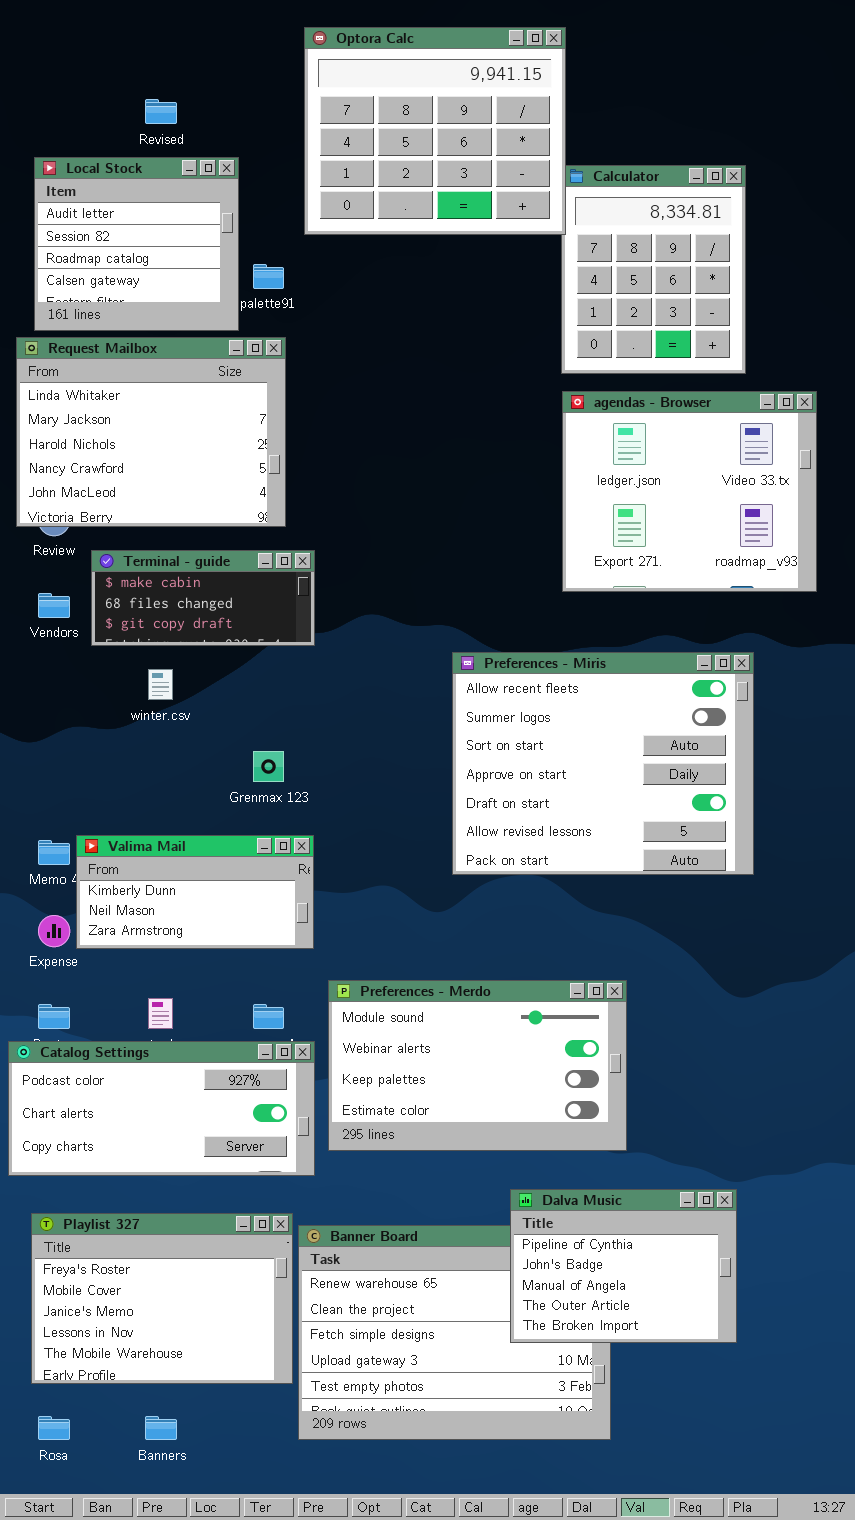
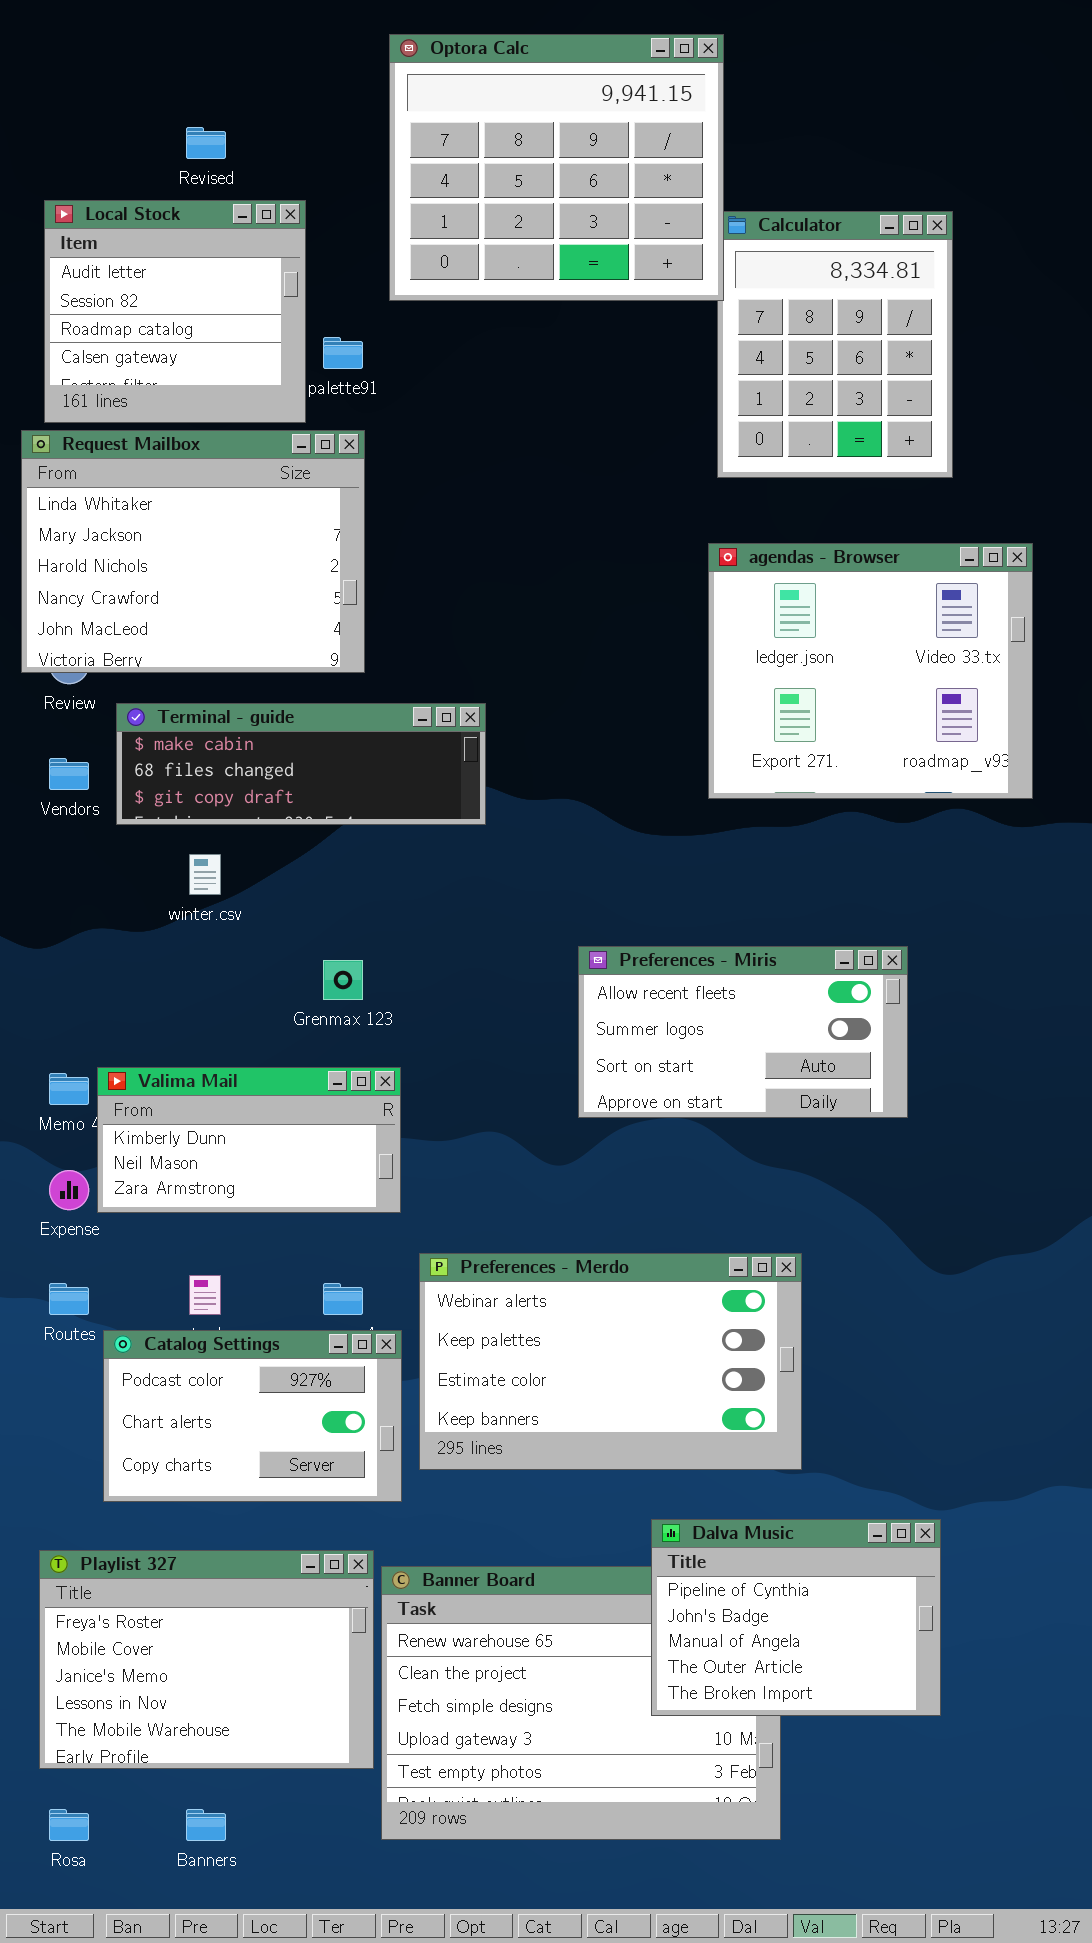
agendas - Browser: [562,391,817,592] -> [708,543,1033,799], moved
Terminal - guide: [91,550,315,646] -> [116,703,486,825], resized
Preferences - Miris: [452,652,754,875] -> [578,946,908,1118], resized
Preferences - Merdo: [328,980,627,1151] -> [419,1253,802,1470], scrolled down 1 row
Catalog Settings: [8,1041,315,1176] -> [103,1330,402,1502], resized

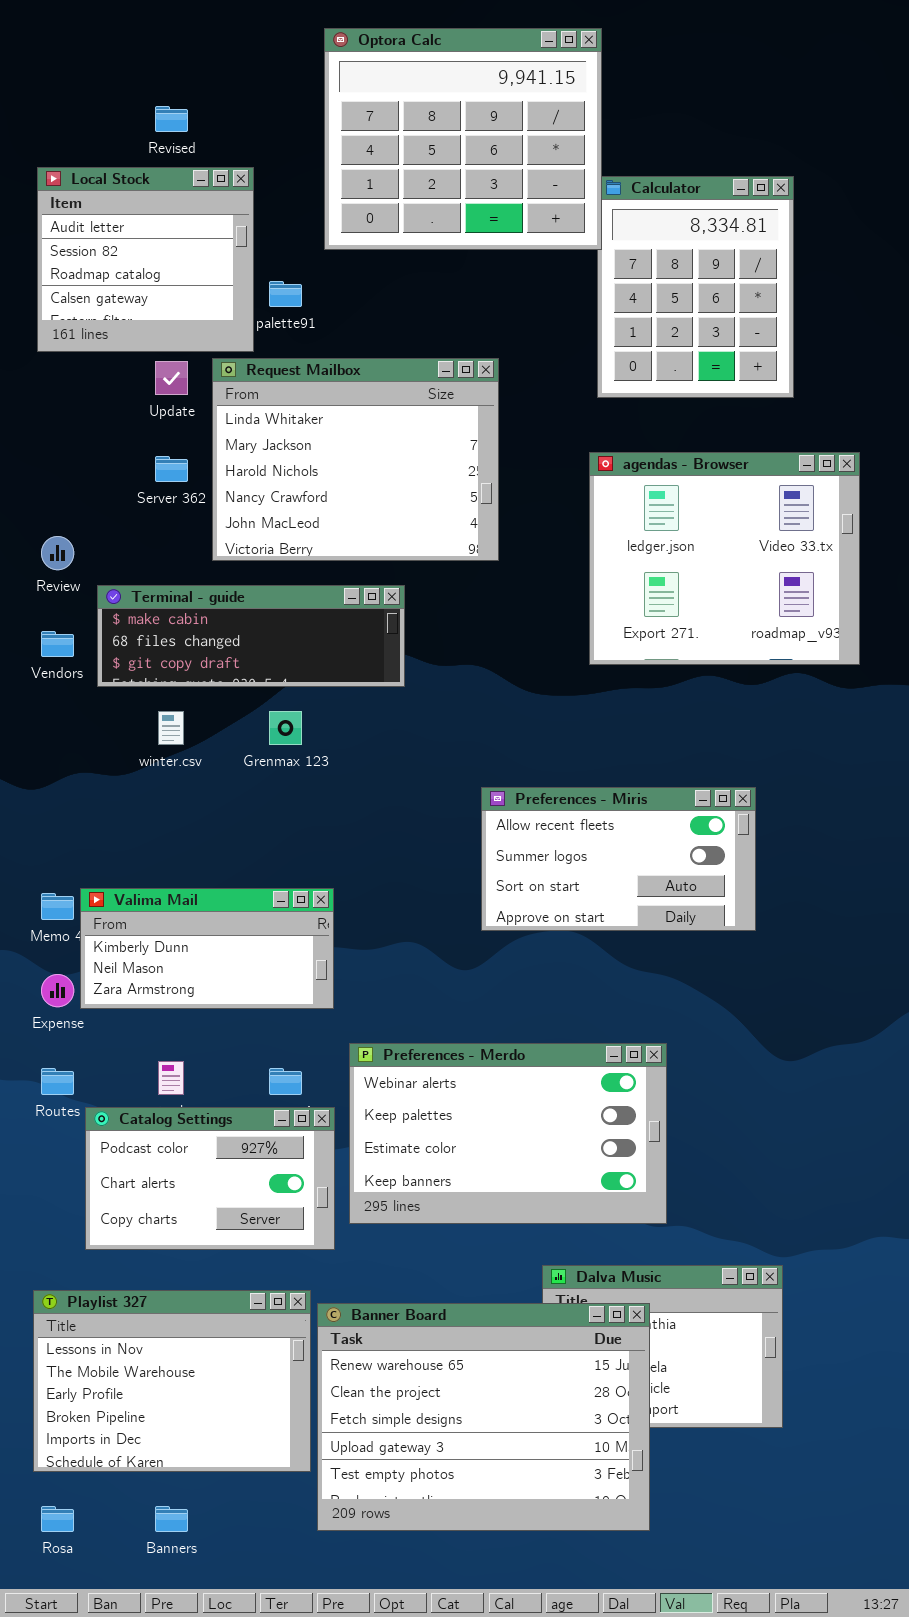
Request Mailbox: [21,430,365,673] -> [212,358,499,561], moved
Grenmax 123: [323,960,363,1000] -> [269,711,302,745], moved
Playlist 327: [39,1550,374,1769] -> [33,1290,311,1472], scrolled down 3 rows
Banner Board: [381,1566,781,1840] -> [317,1303,650,1531], raised

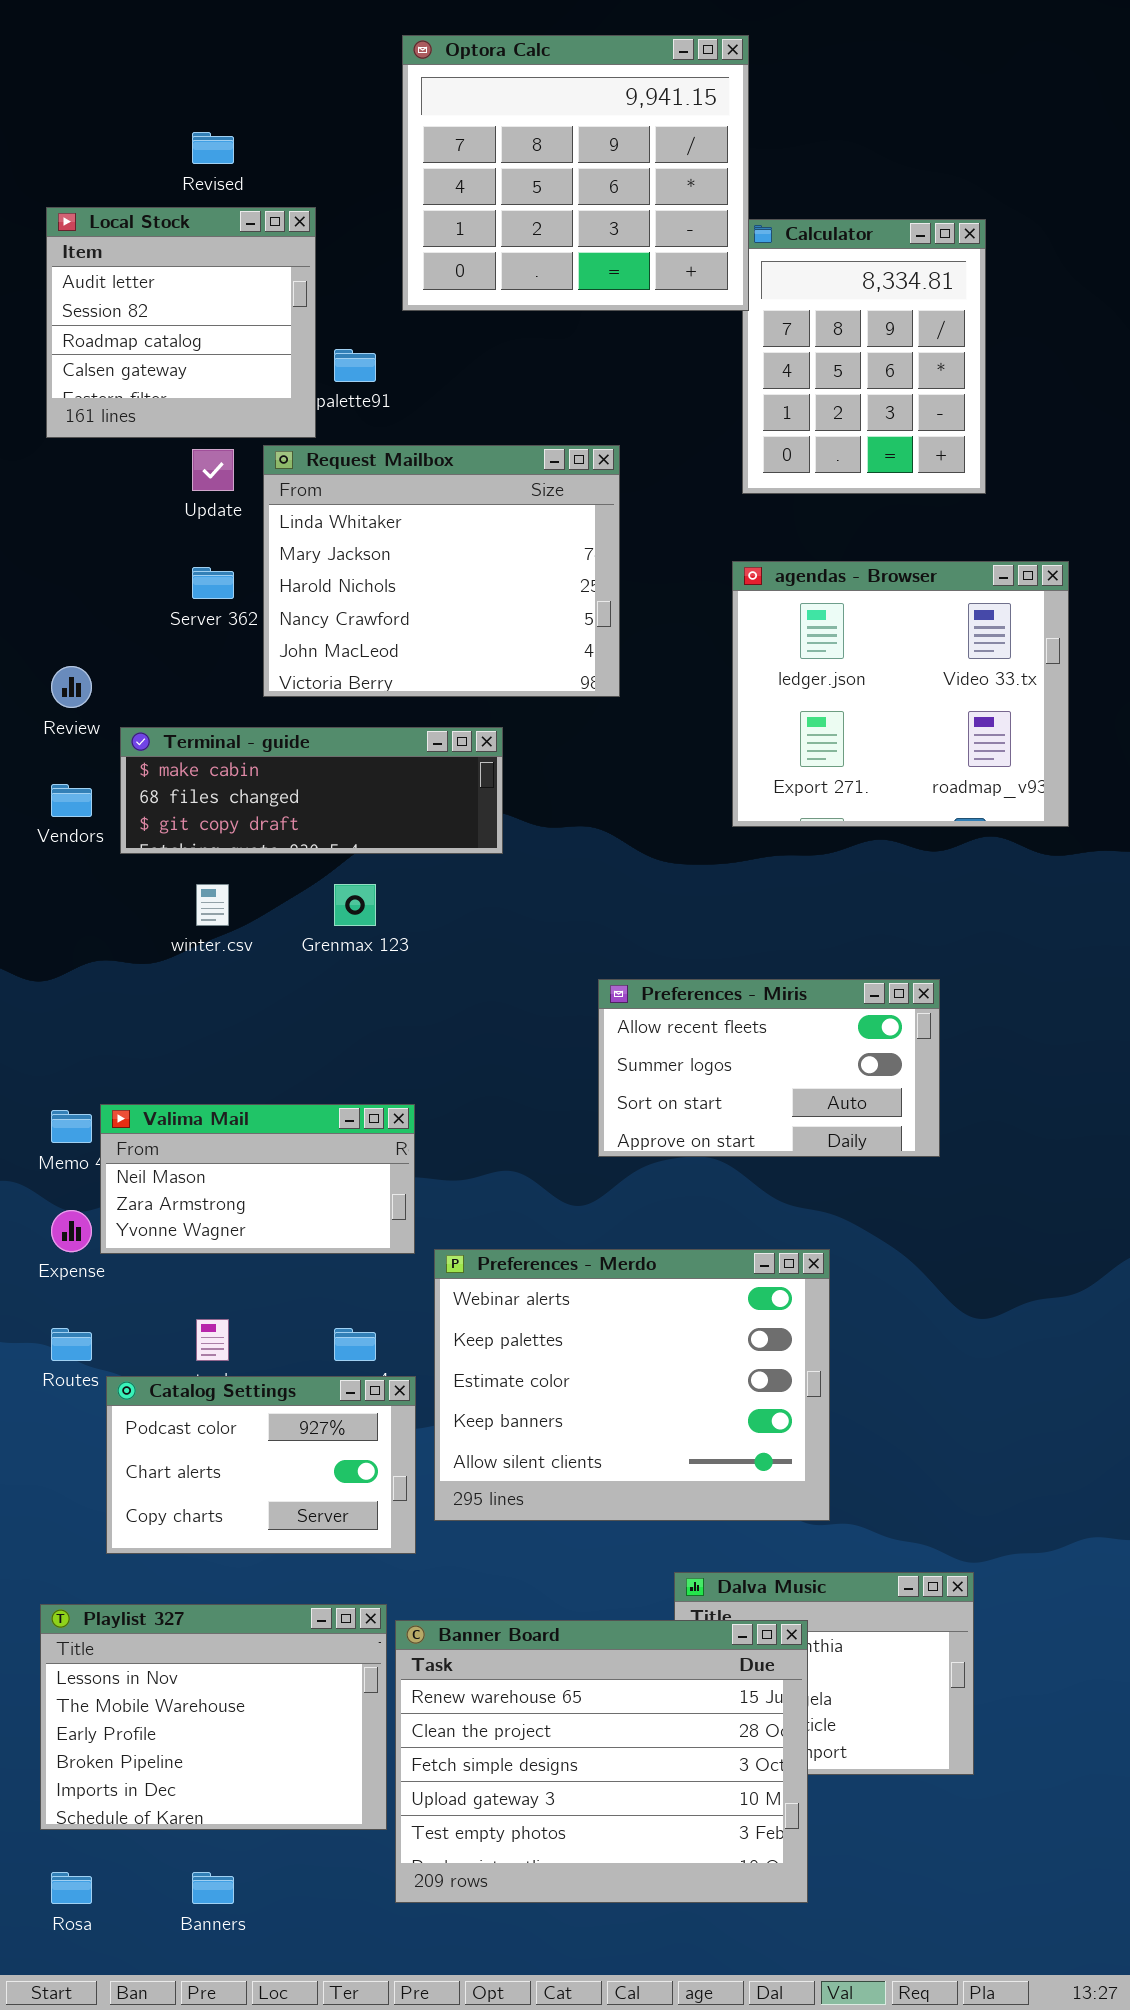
Valima Mail: [80,888,334,1009] -> [100,1104,415,1254], scrolled down 1 row
Preferences - Merdo: [349,1043,667,1224] -> [434,1249,830,1521], resized

